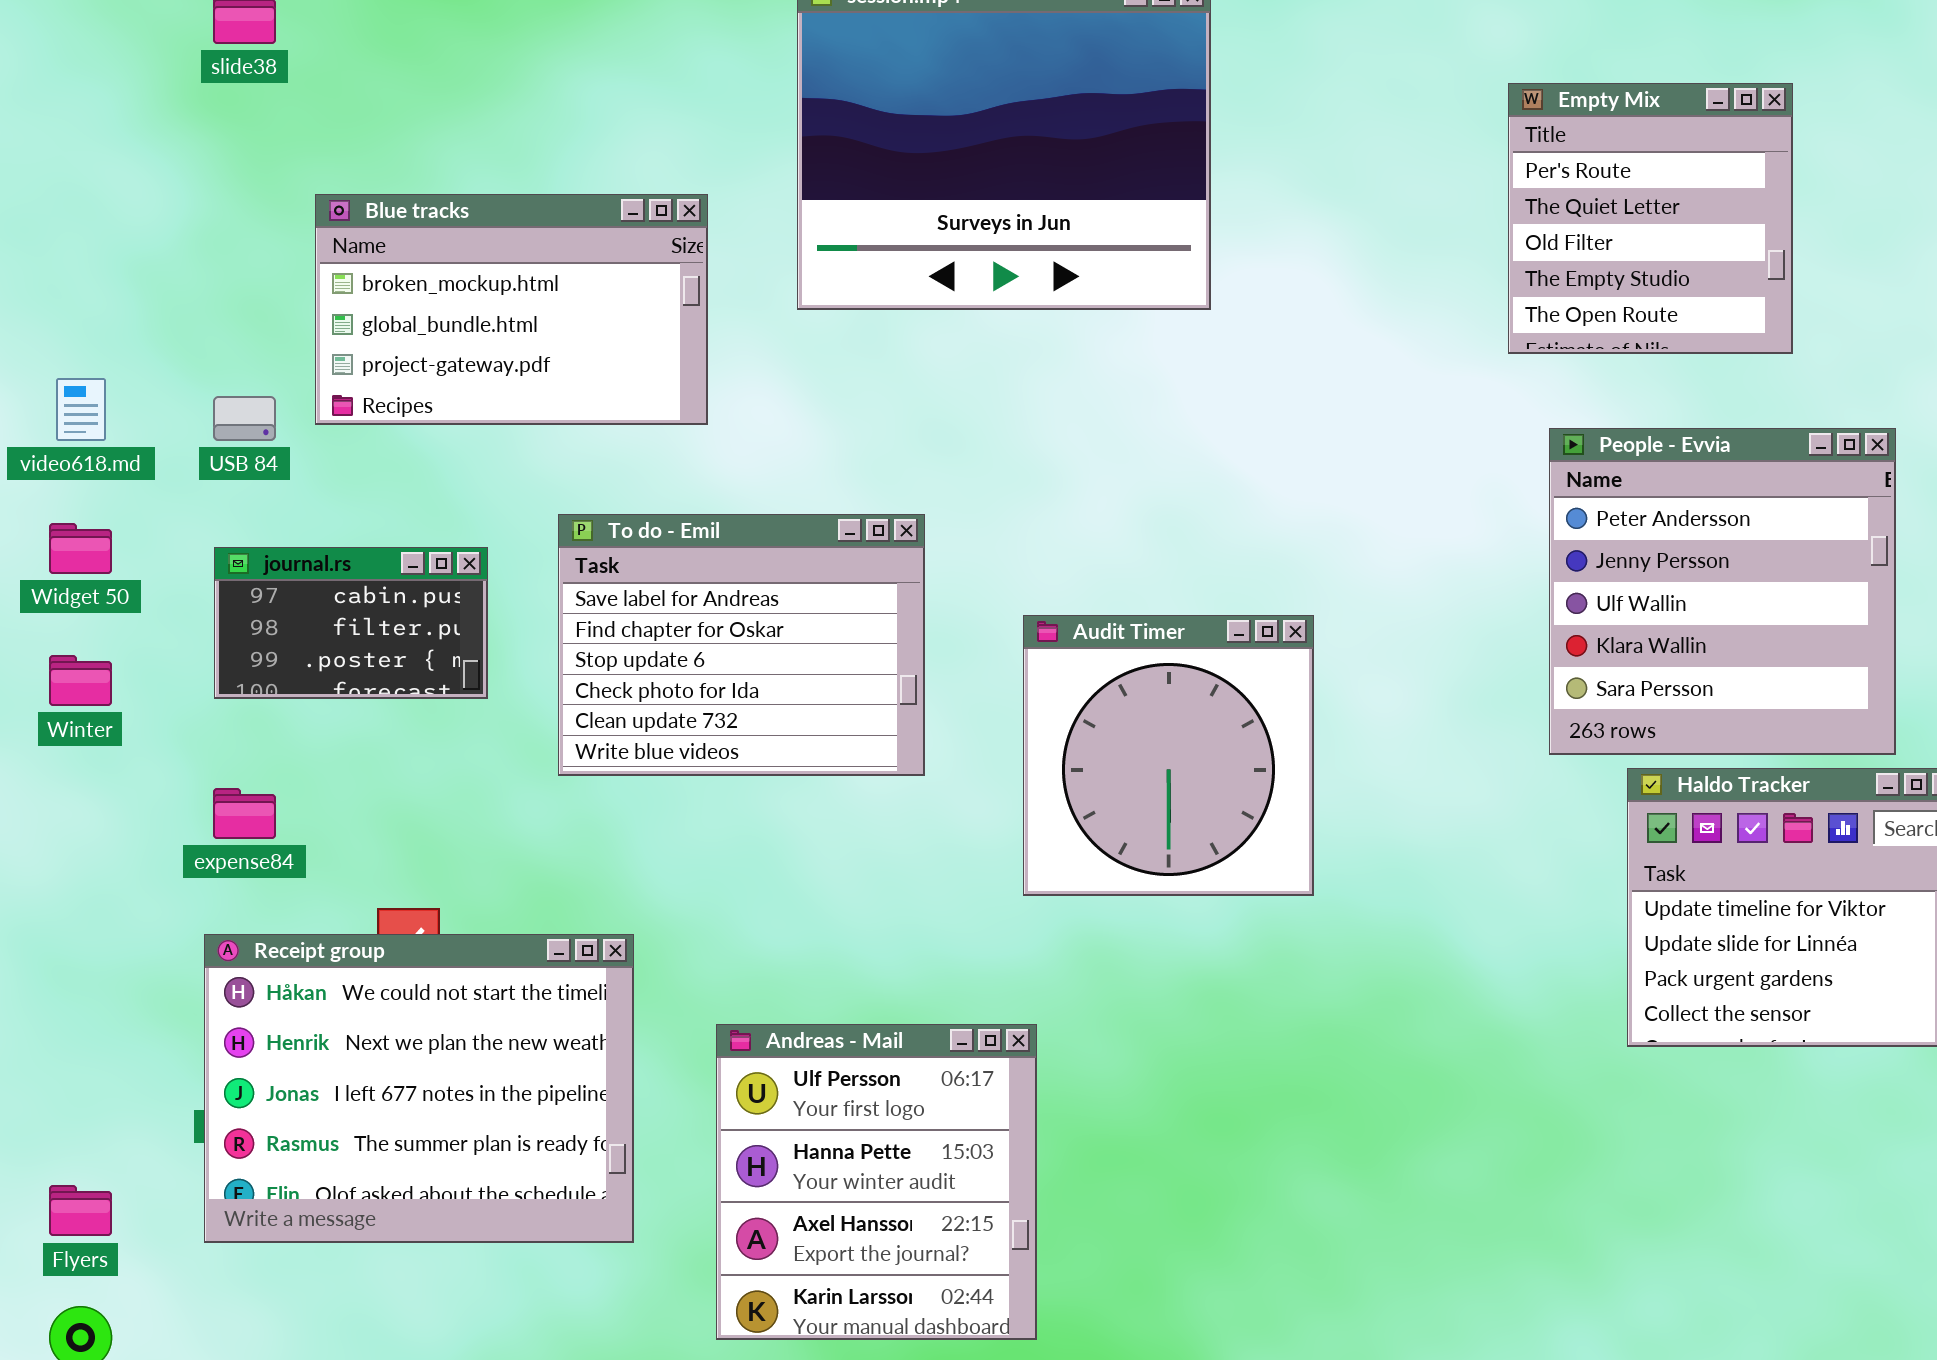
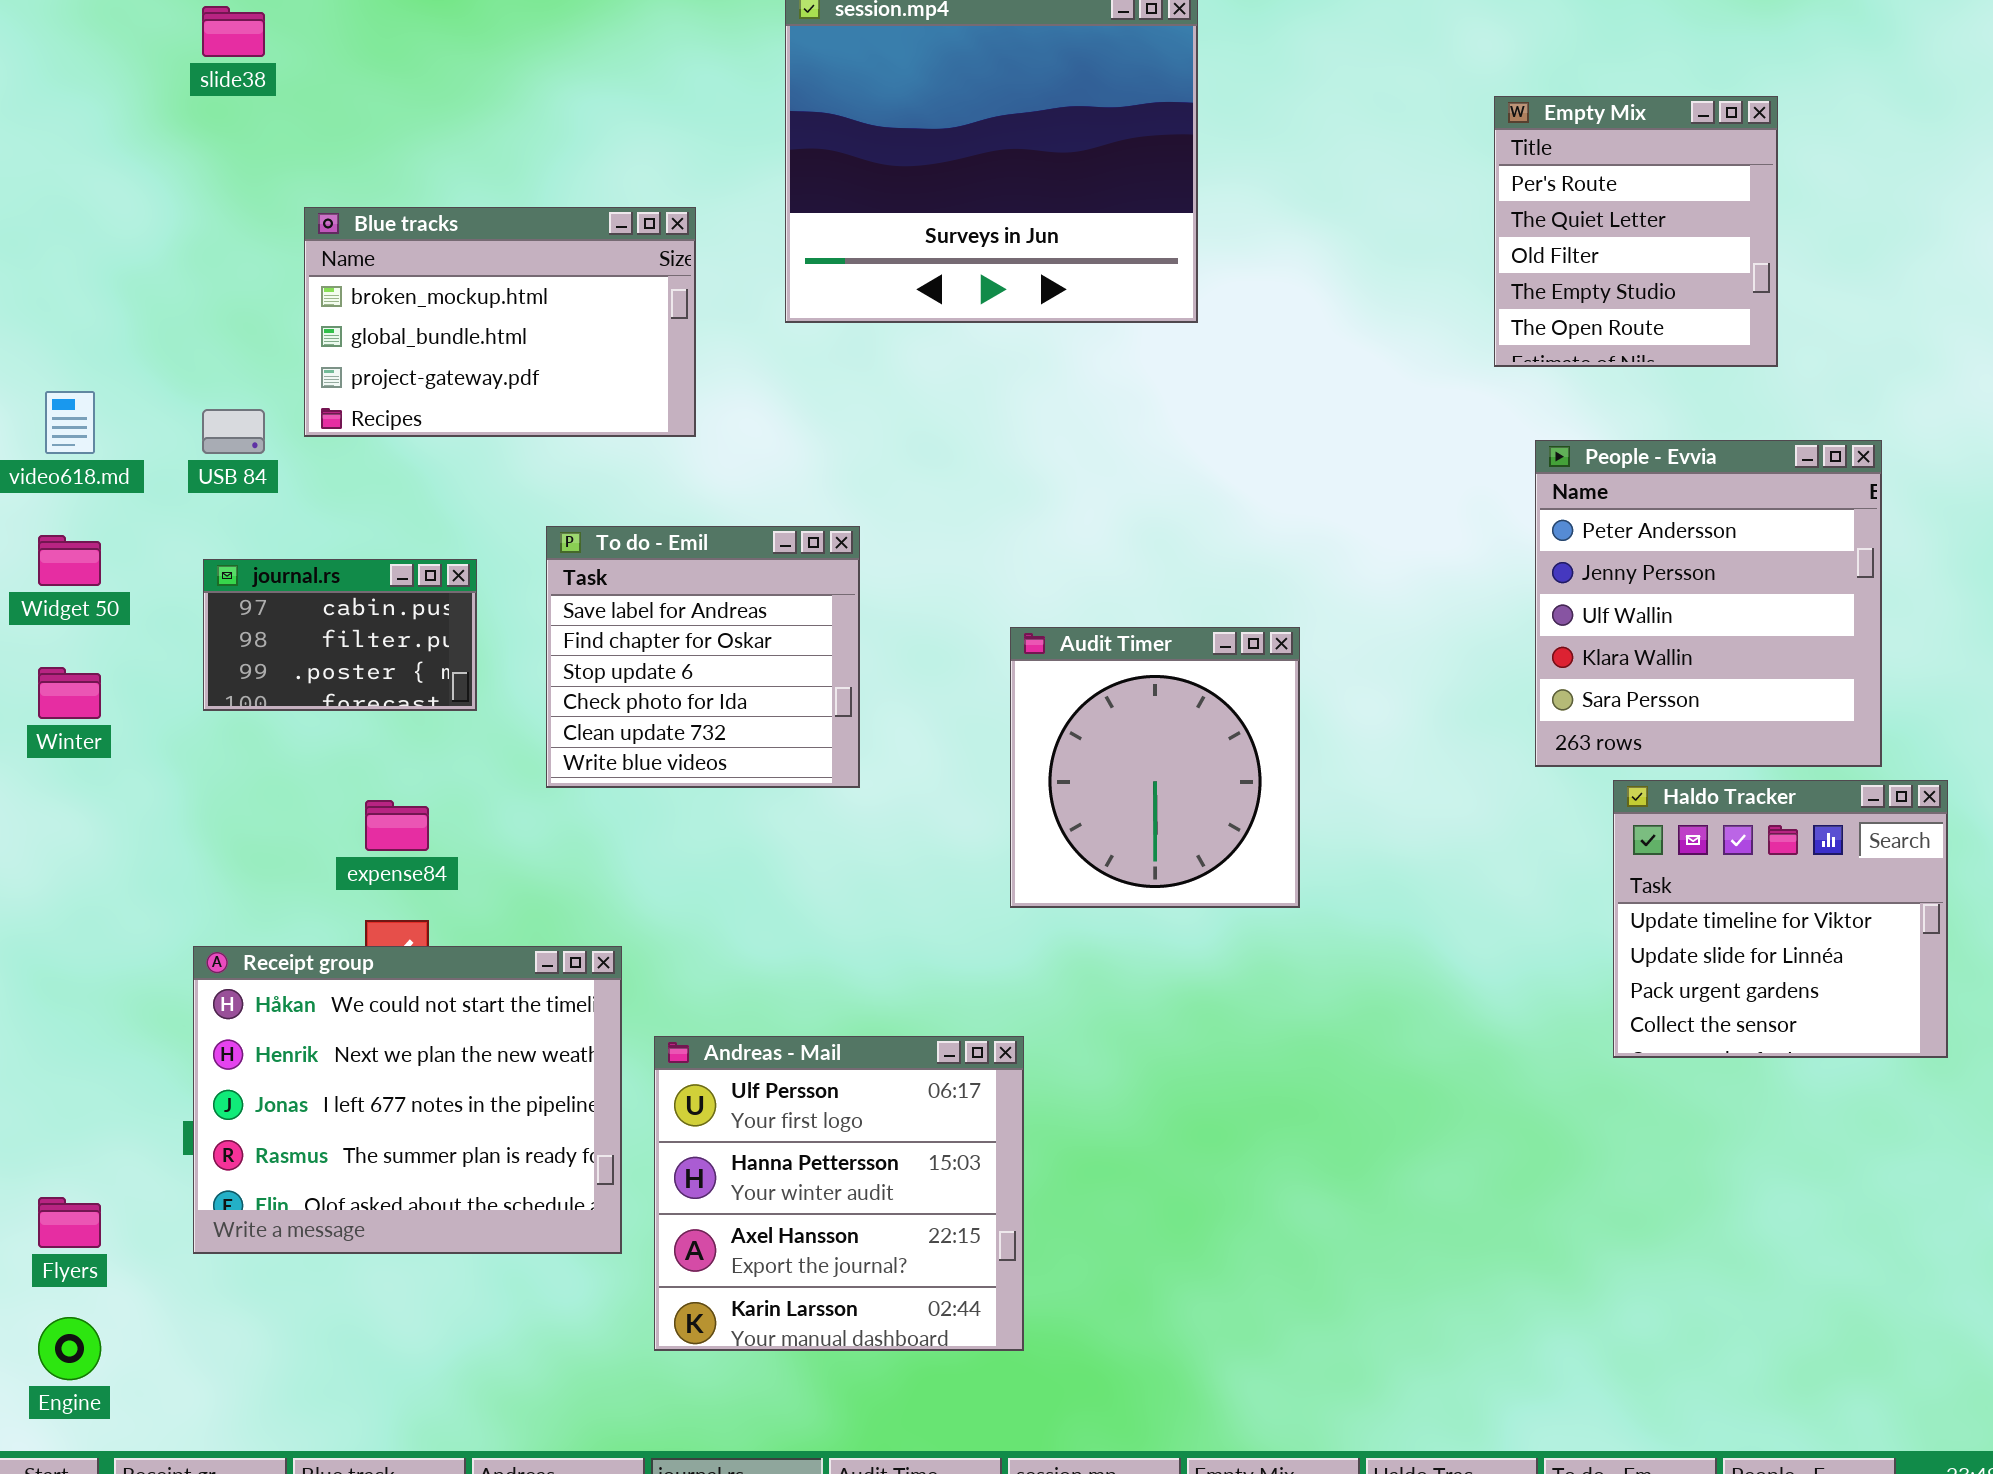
To do - Emil: [558,514,925,776] -> [546,526,860,788], resized
expense84: [213,788,276,839] -> [365,800,429,851], moved
Andreas - Mail: [716,1024,1037,1340] -> [654,1036,1024,1351], resized

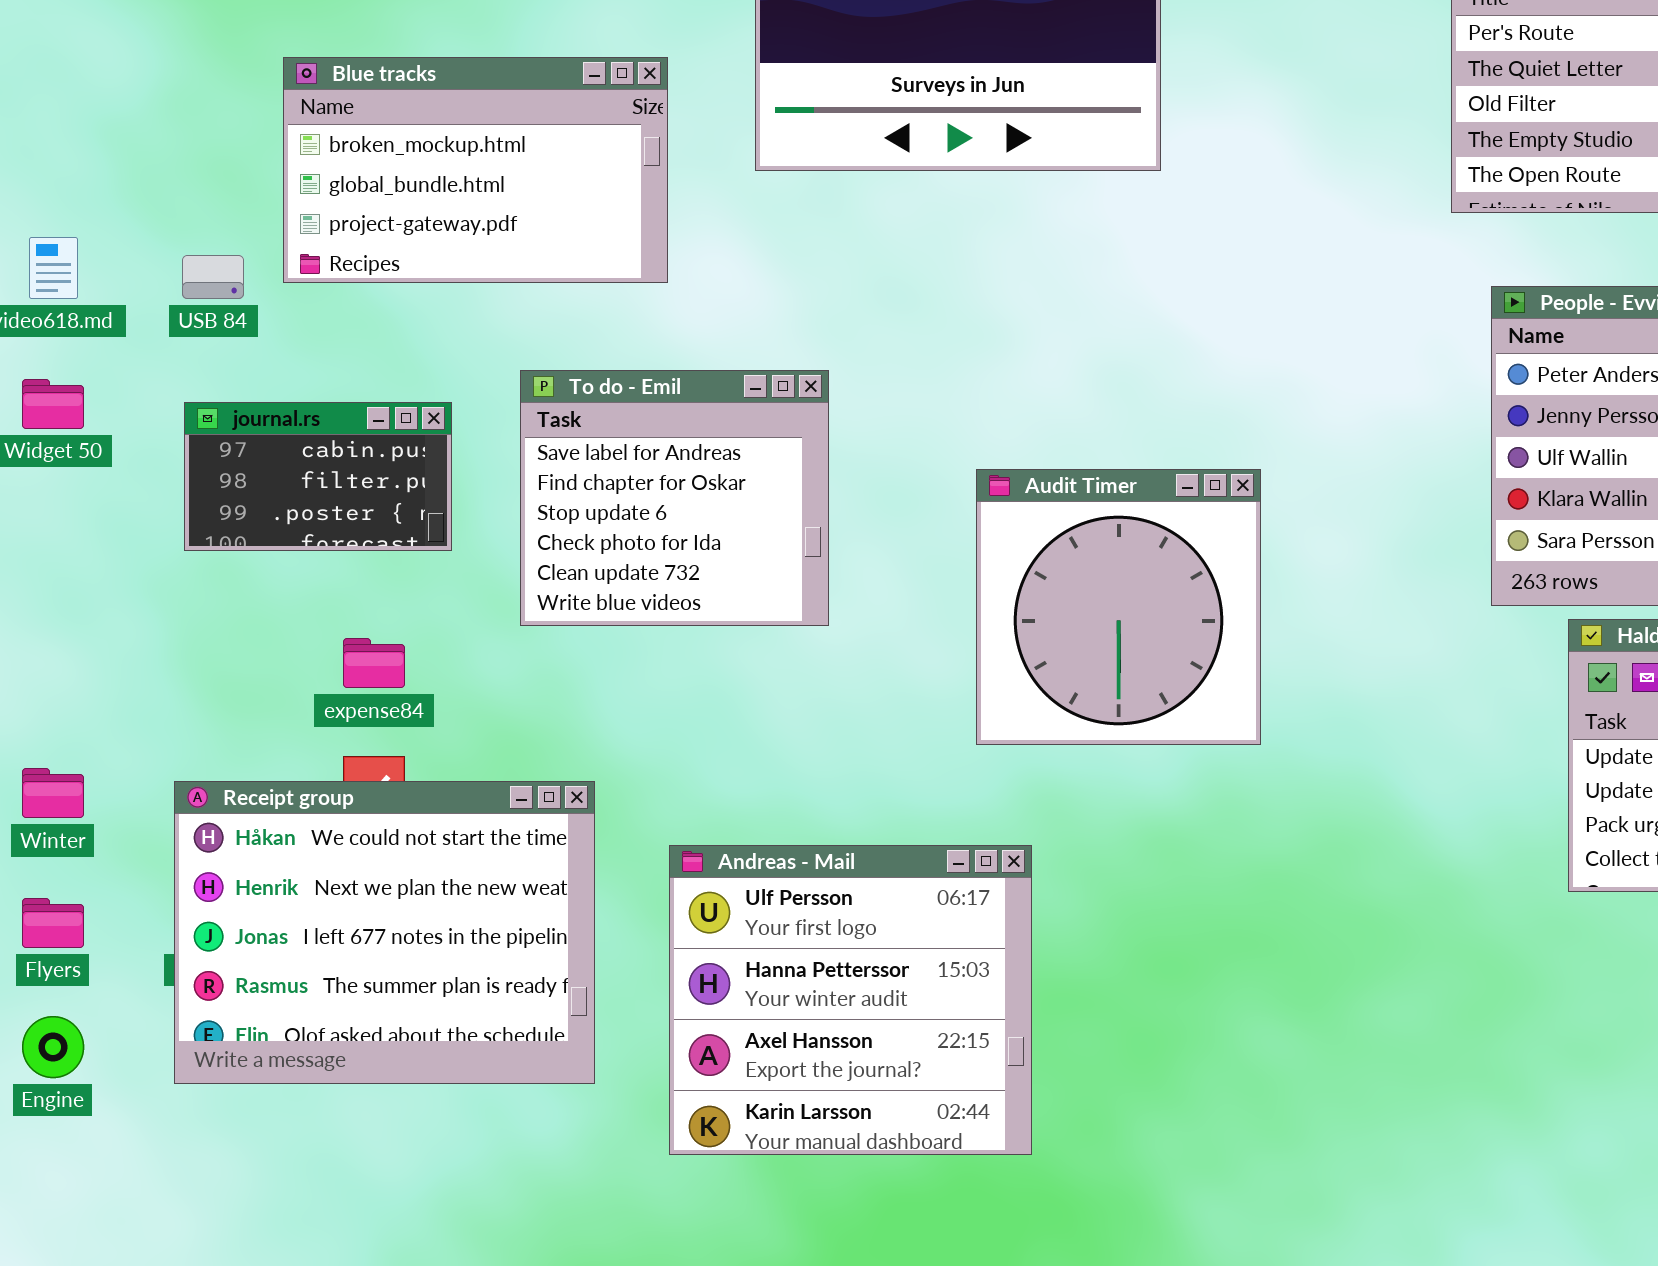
Winter: [38,667,101,719] -> [22,768,84,818], moved
Andreas - Mail: [654,1036,1024,1351] -> [669,845,1032,1155], moved
Flyers: [38,1197,101,1248] -> [22,898,84,948], moved
Engine: [38,1317,101,1380] -> [22,1016,84,1078], moved

